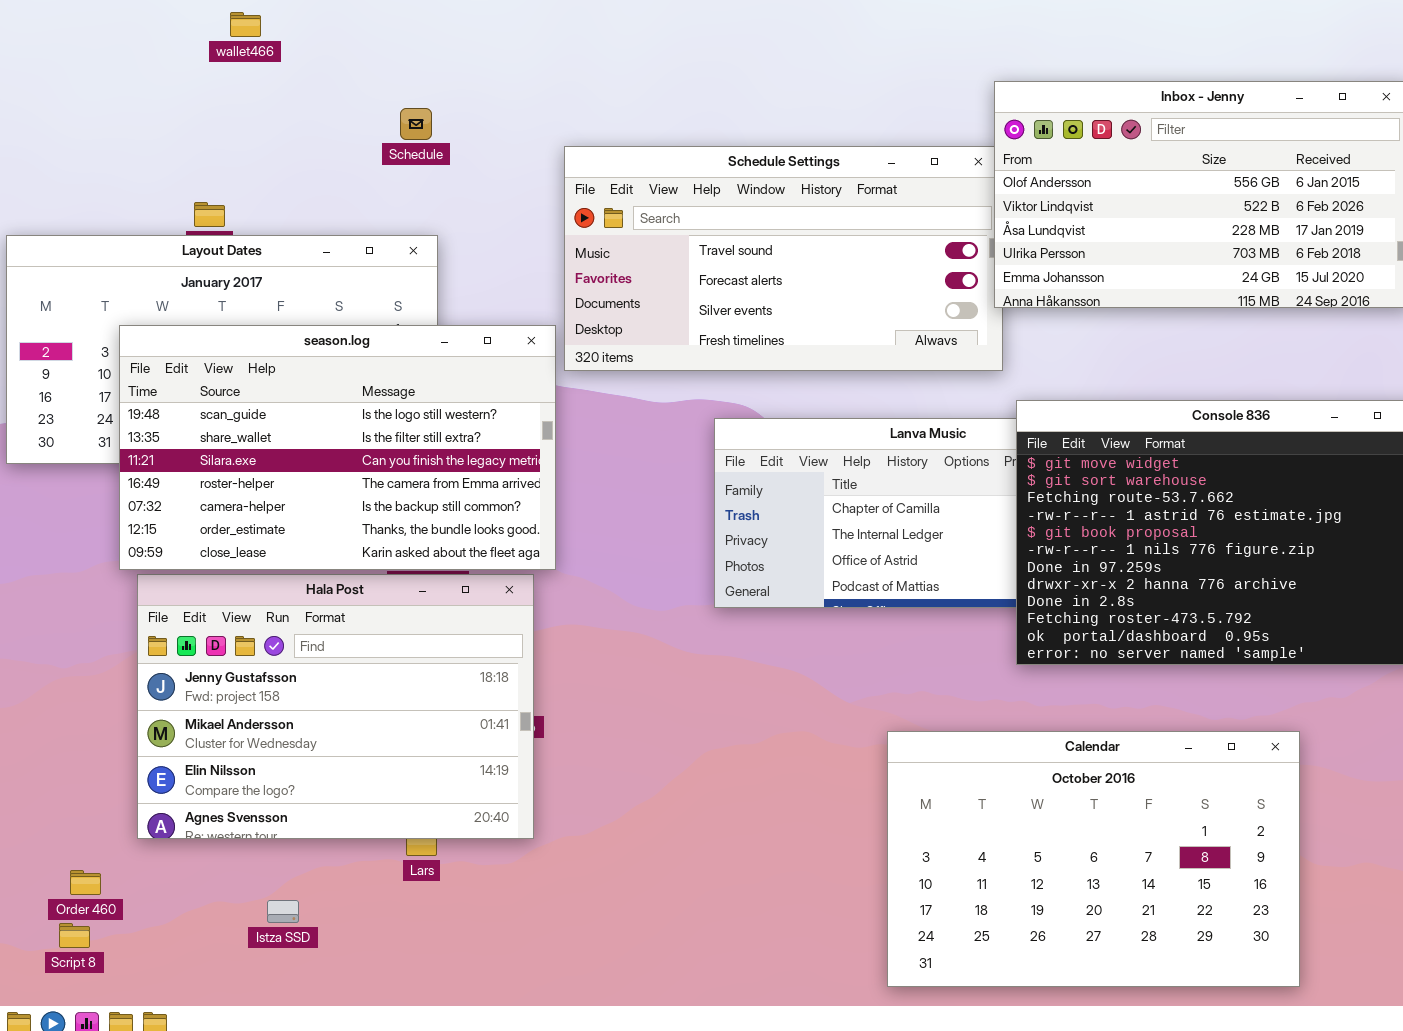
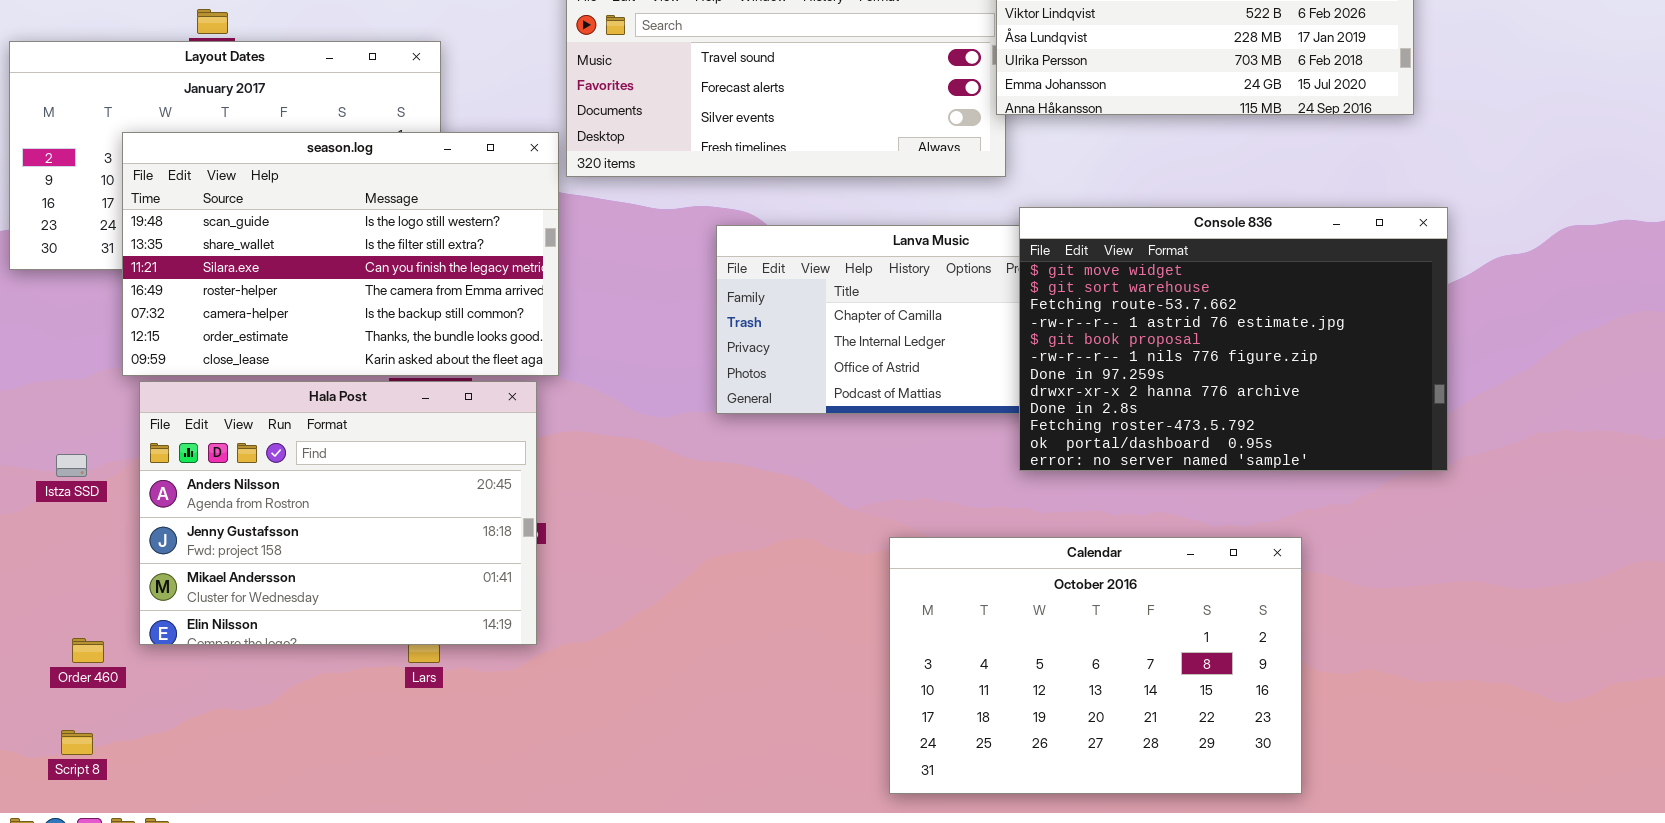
Hala Post: [137,574,534,839] -> [139,381,537,645], scrolled up 1 row
Order 460: [70,870,101,895] -> [72,638,104,663], moved
Istza SSD: [267,900,299,923] -> [56,454,87,477], moved

